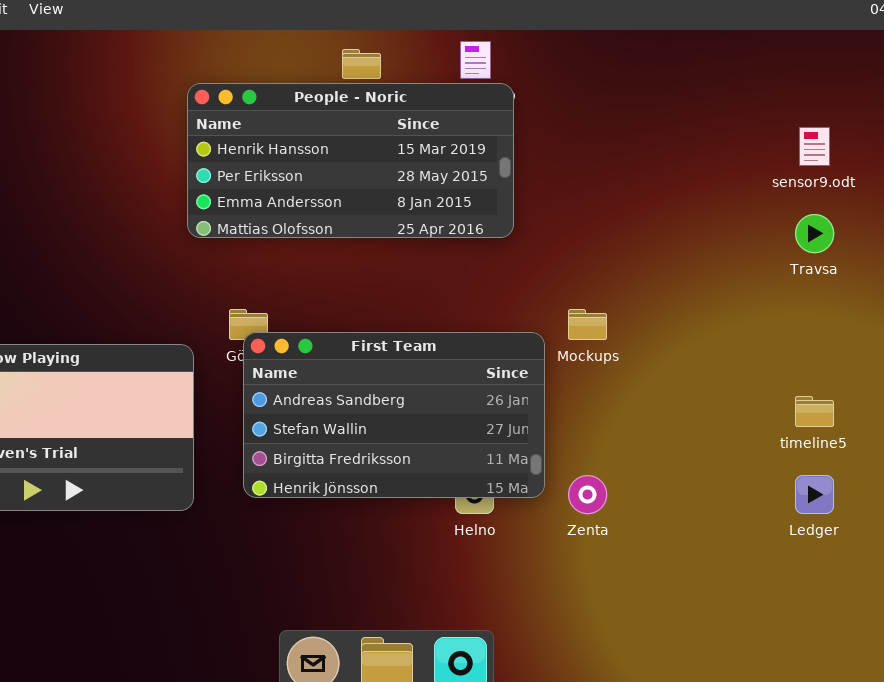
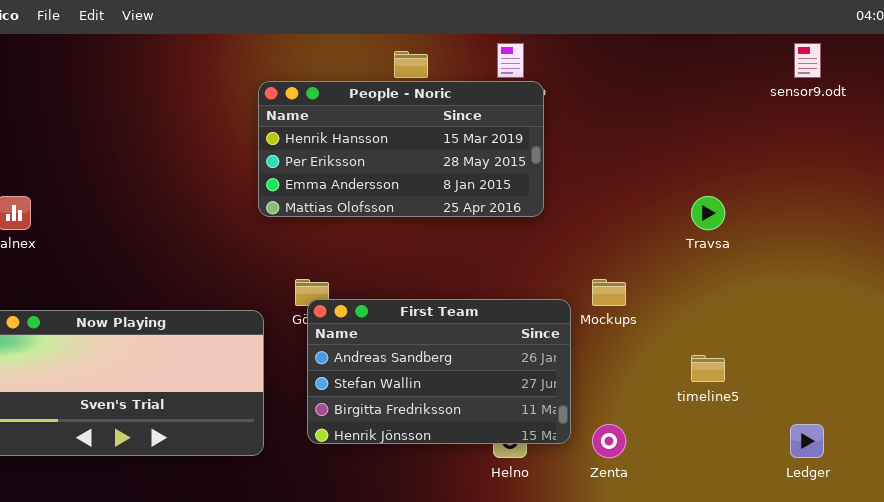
sensor9.odt: [799,127,830,166] -> [794,43,821,78], moved
Travsa: [795,214,834,253] -> [691,196,725,230], moved
timeline5: [795,396,834,427] -> [691,355,725,382], moved

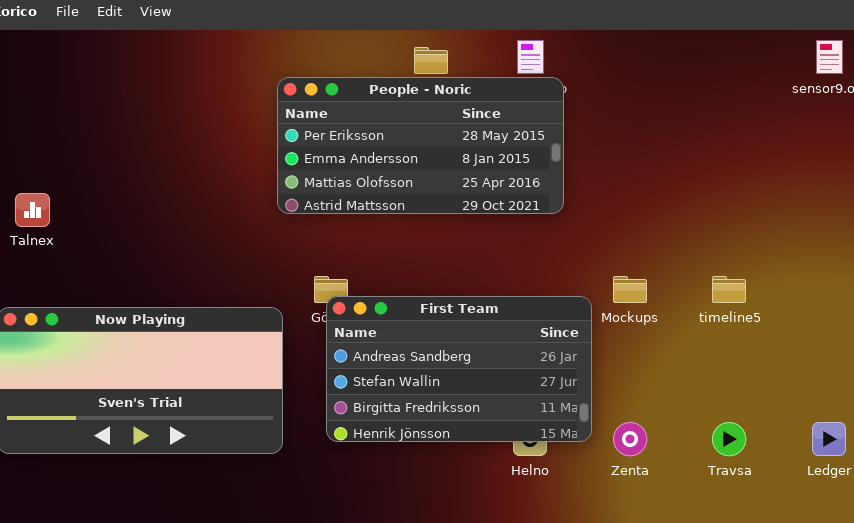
People - Noric: [258,81,544,217] -> [277,77,564,214], scrolled down 1 row
Travsa: [691,196,725,230] -> [712,422,746,456], moved
timeline5: [691,355,725,382] -> [712,276,746,303], moved

